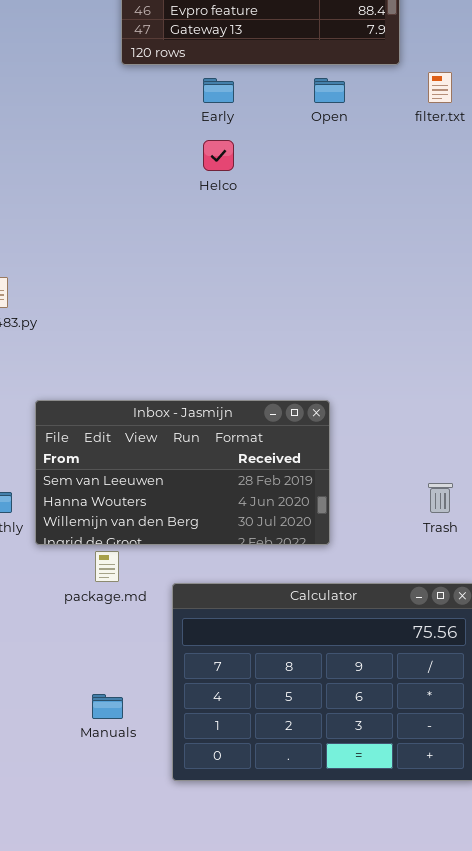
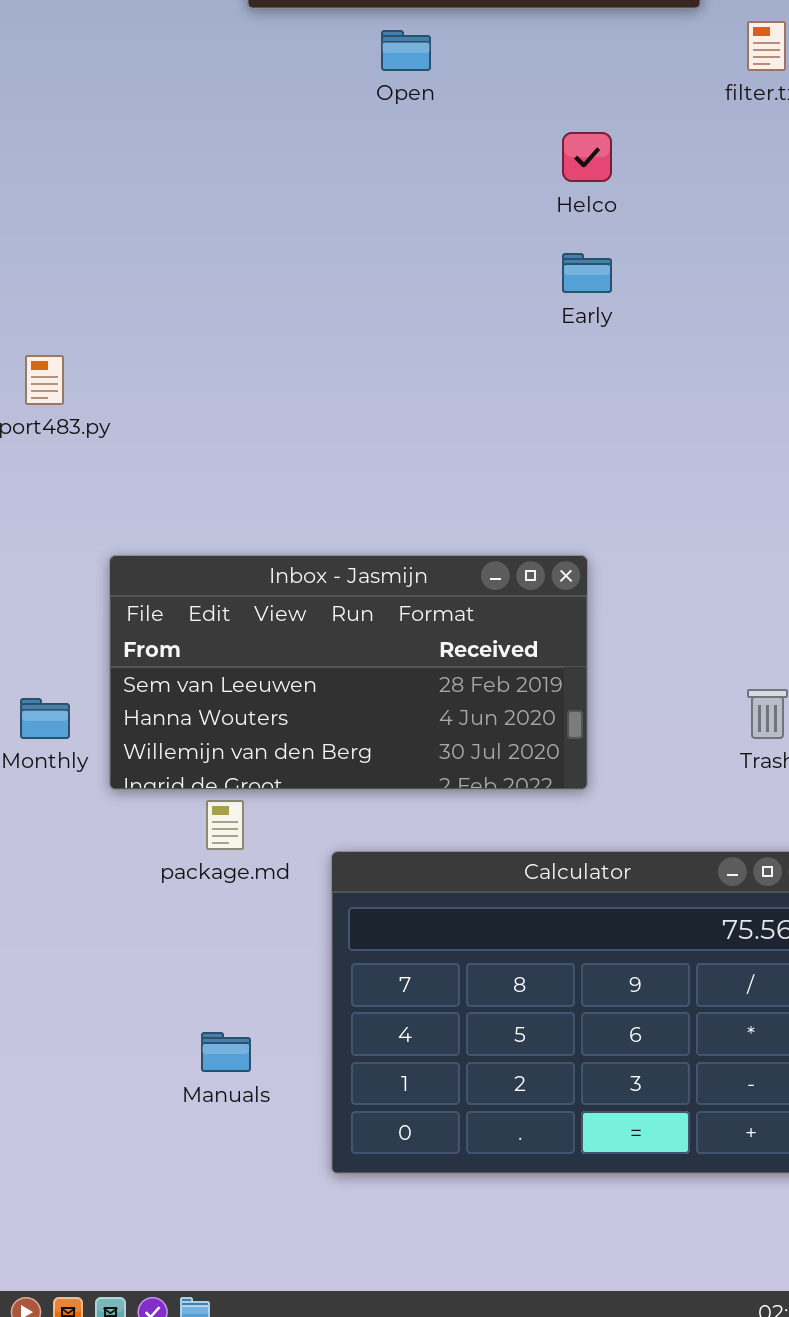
Early: [203,78,234,103] -> [562,253,612,293], moved
Open: [314,78,345,103] -> [381,30,431,71], moved
Helco: [203,140,234,171] -> [562,132,612,182], moved

